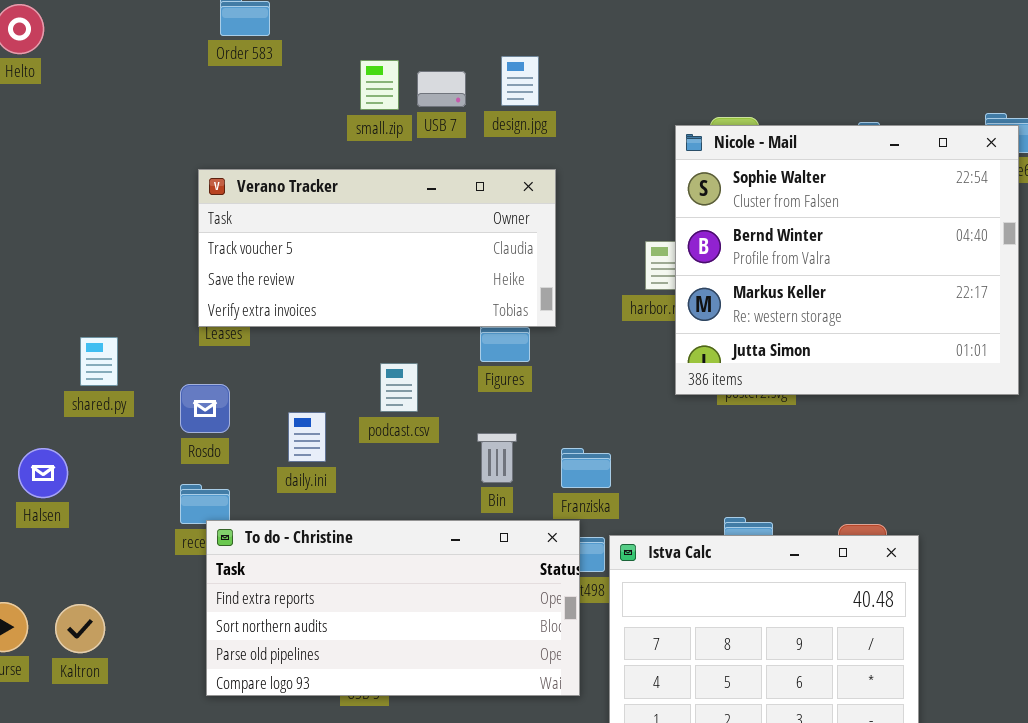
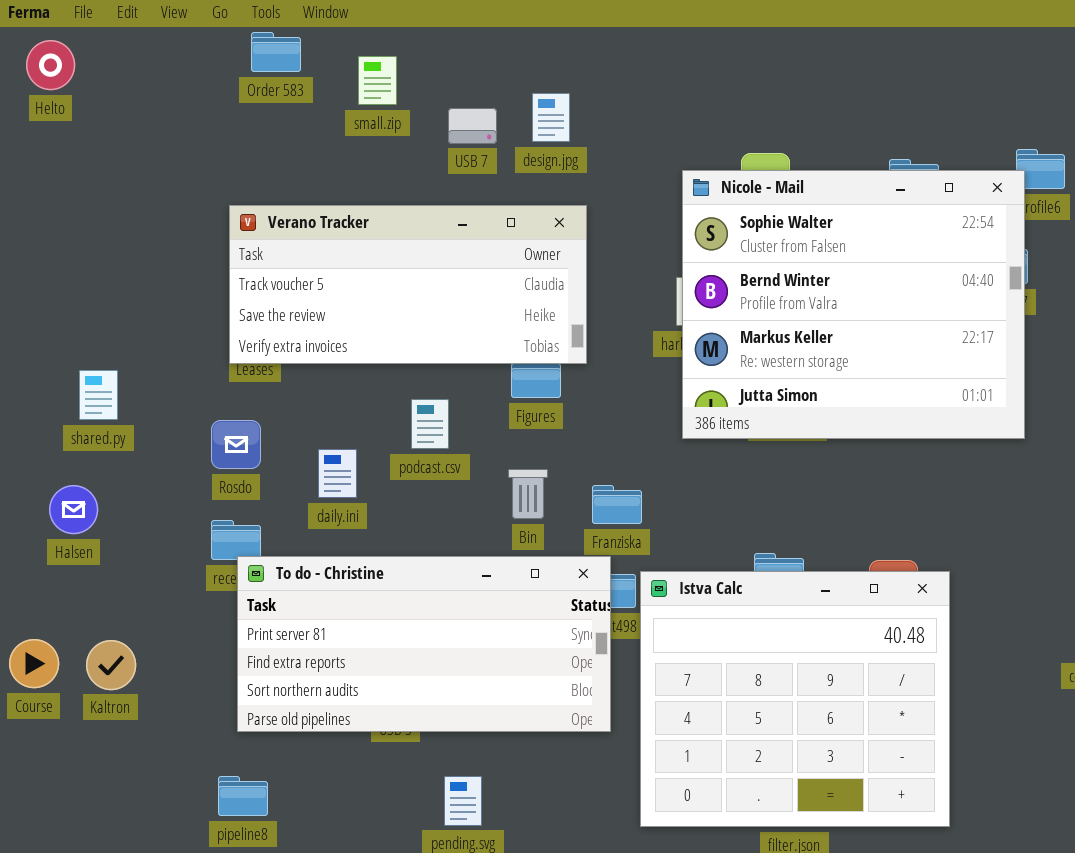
small.zip: [360,60,399,110] -> [358,56,397,105], moved
Nicole - Mail: [675,125,1019,395] -> [682,170,1025,439], moved
shared.py: [80,337,118,386] -> [79,370,118,420], moved
To do - Christine: [206,520,580,696] -> [237,556,611,732], scrolled up 1 row

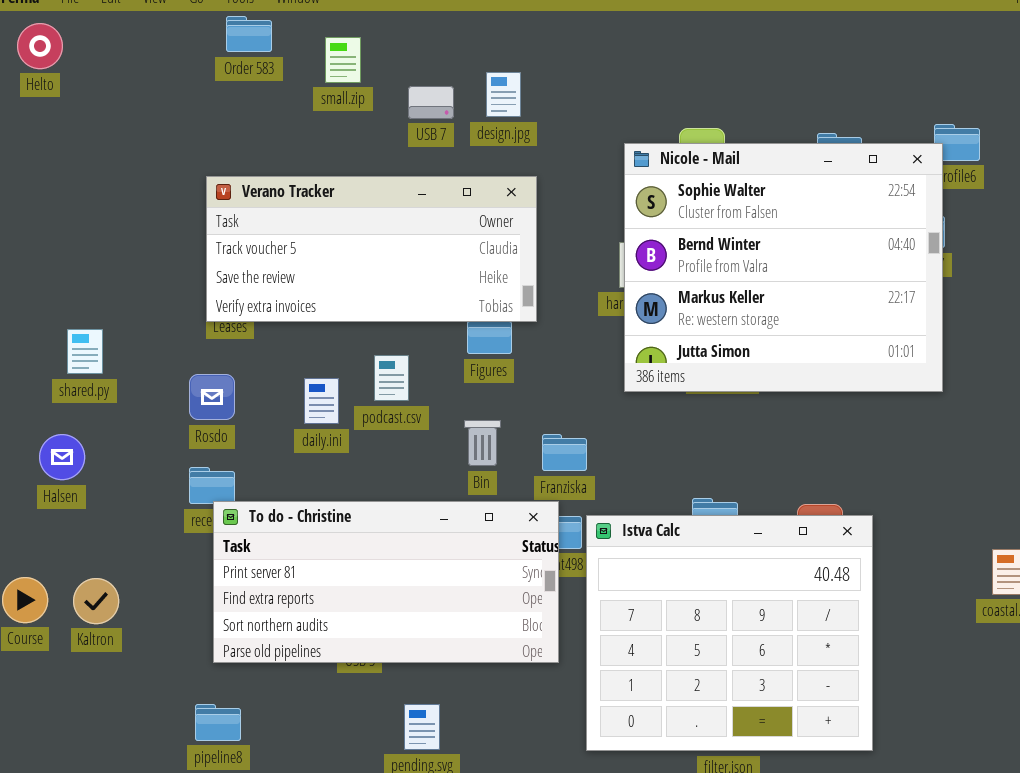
daily.ini: [318,449,357,498] -> [304,378,339,424], moved

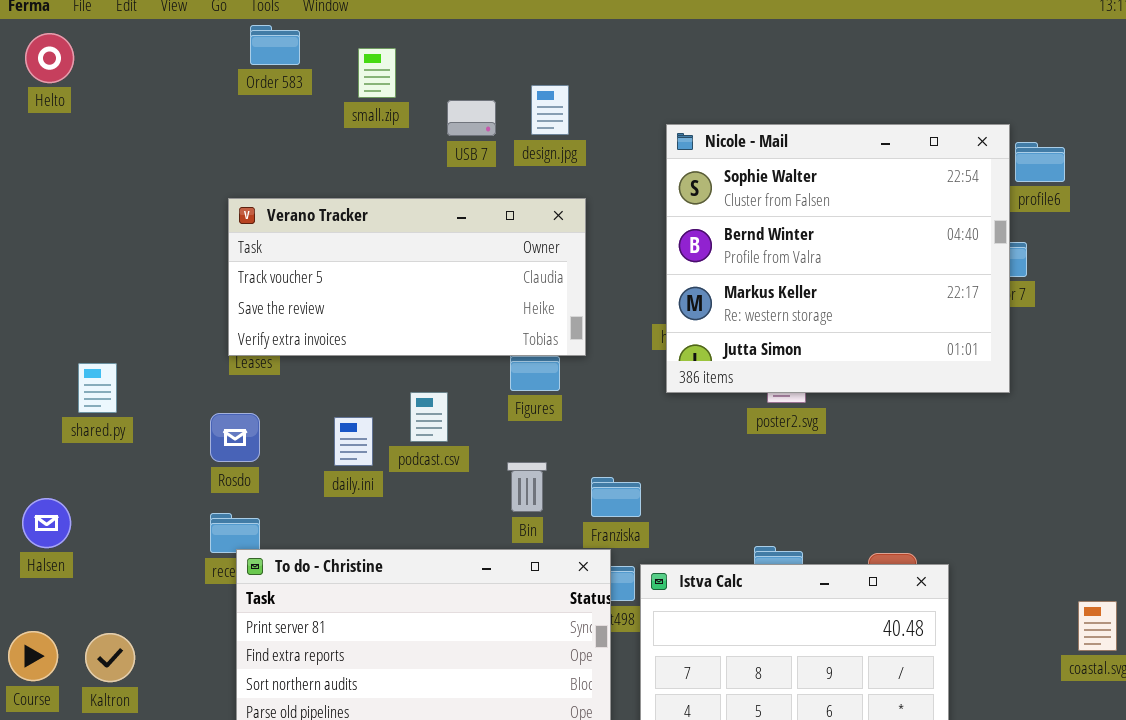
Nicole - Mail: [624,143,943,392] -> [666,124,1010,393], moved
Halsen: [39,434,85,480] -> [22,498,71,548], moved

